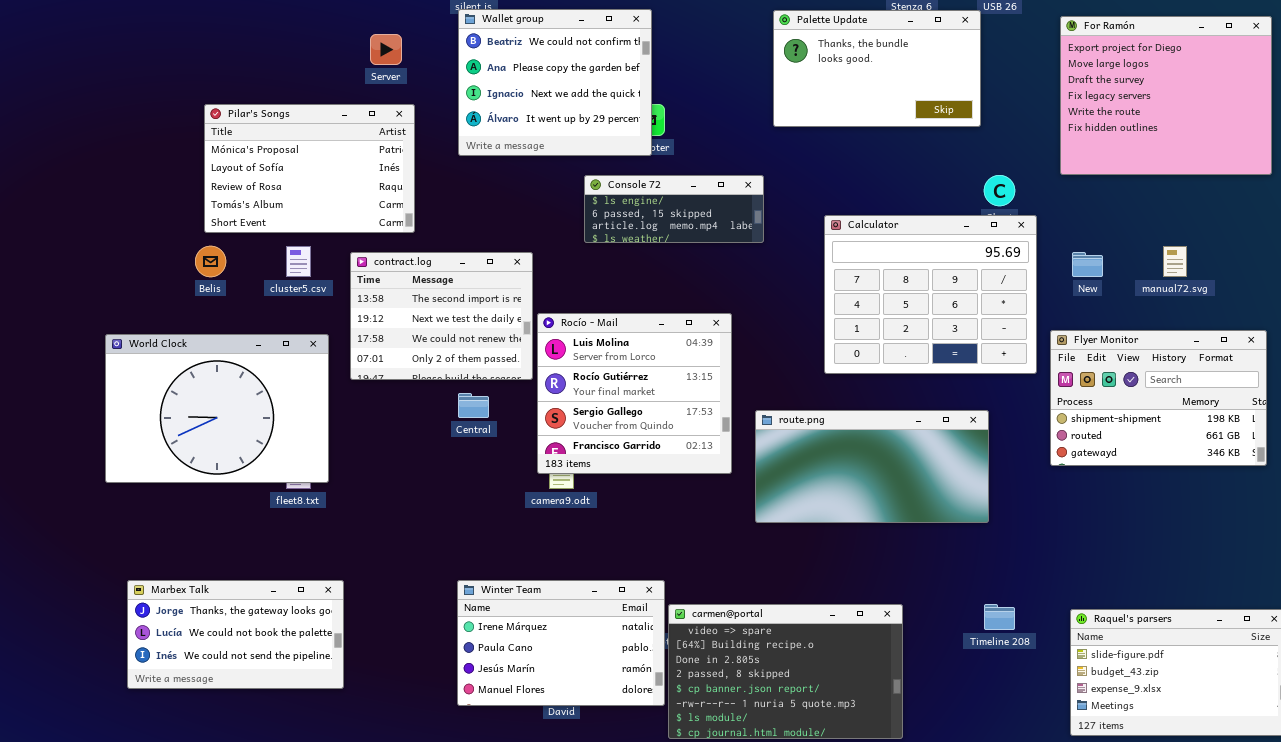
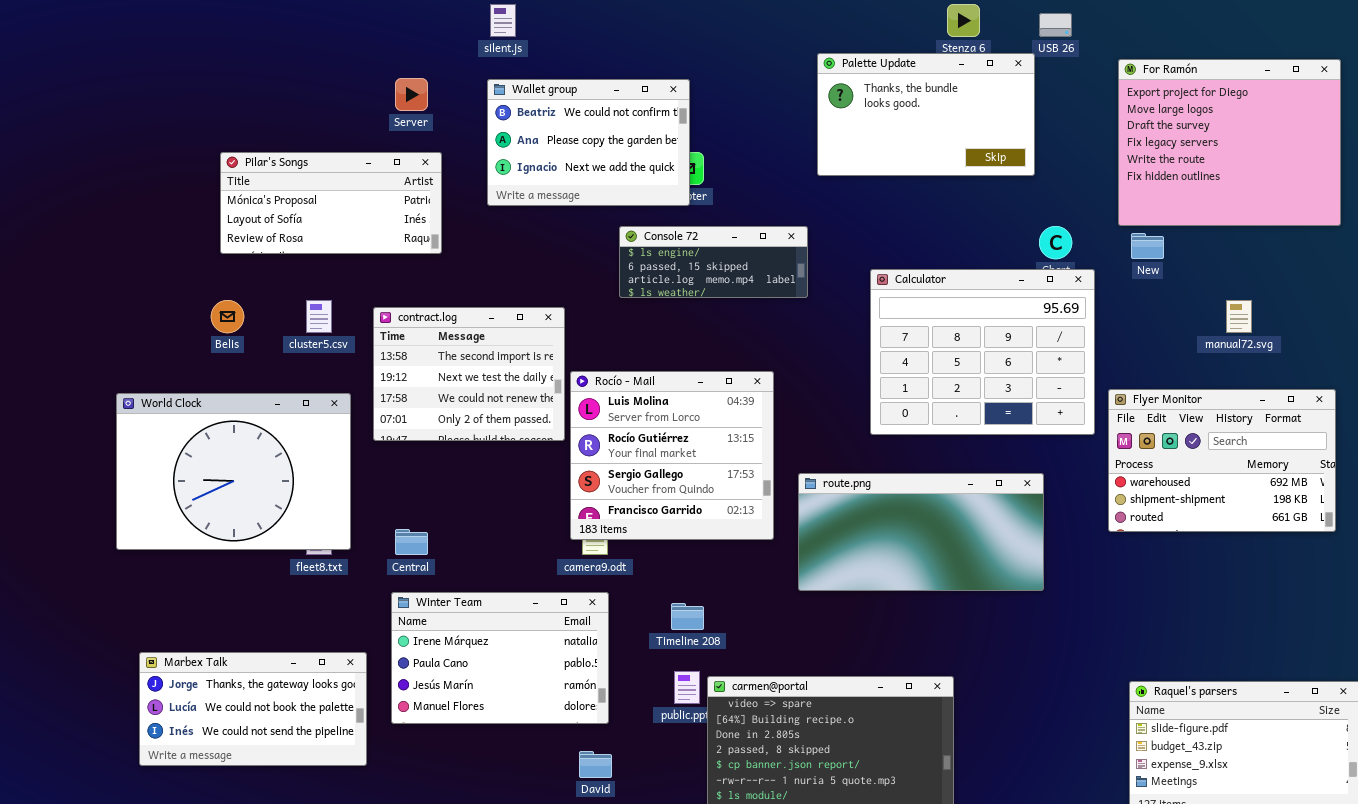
Wallet group: [458,9,652,156] -> [487,79,690,206], resized
Pilar's Songs: [204,104,415,233] -> [220,152,442,254], resized
New: [1072,252,1103,277] -> [1131,233,1164,259], moved
Flyer Monitor: [1050,330,1267,466] -> [1108,389,1336,532], scrolled up 1 row
Central: [458,393,489,418] -> [395,529,428,555], moved
Winter Team: [457,580,665,706] -> [391,592,609,724], moved
Timeline 208: [984,604,1015,630] -> [671,603,704,630], moved

